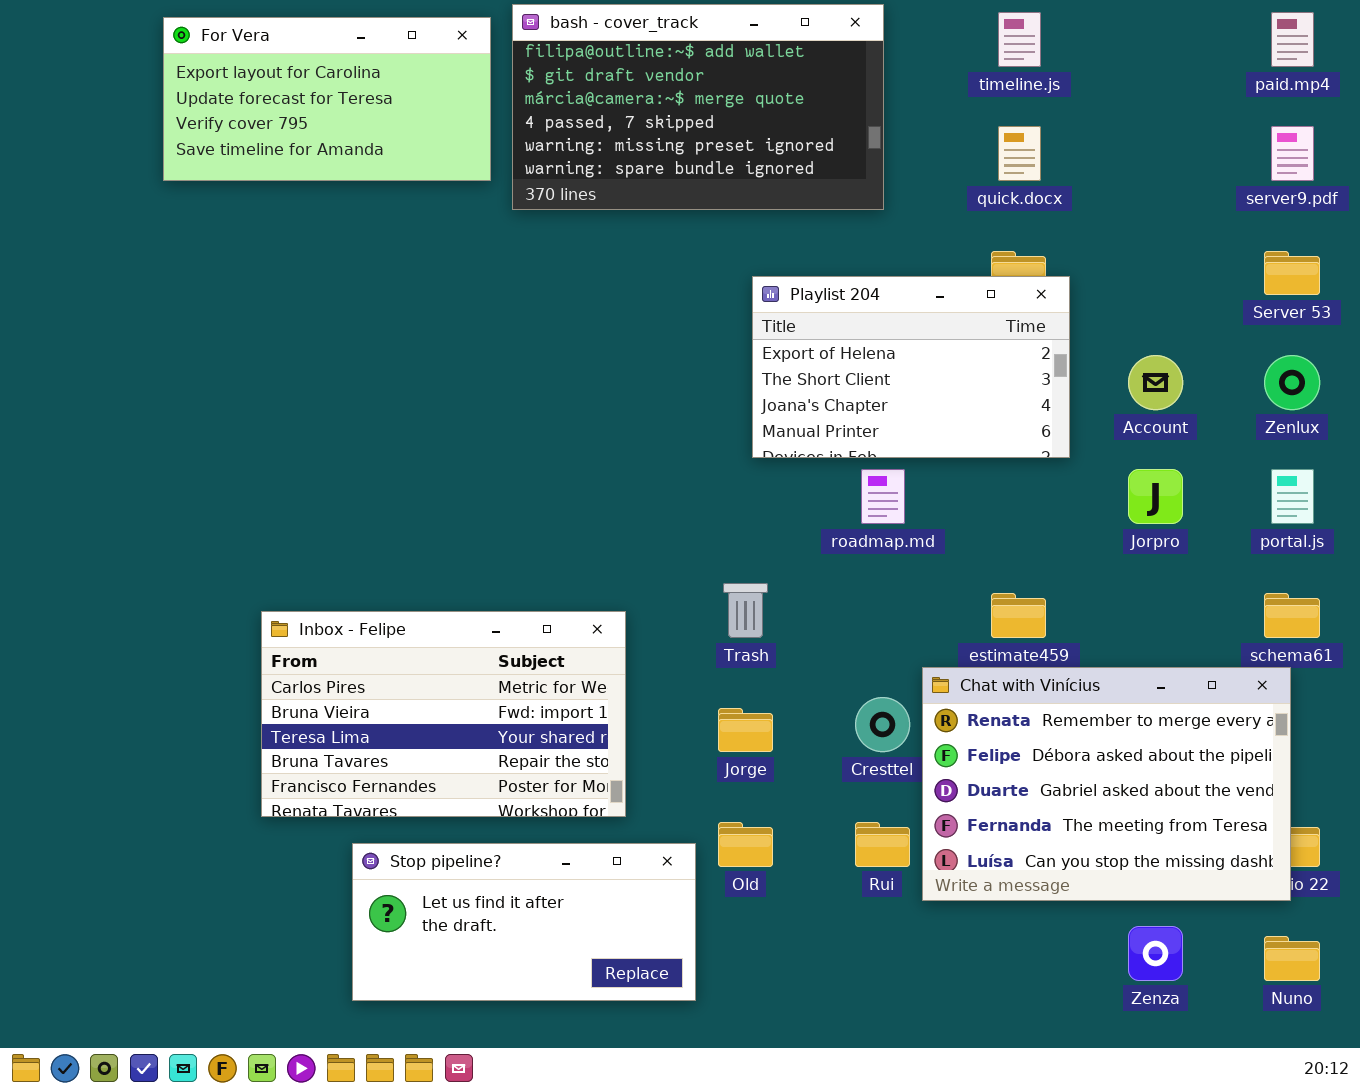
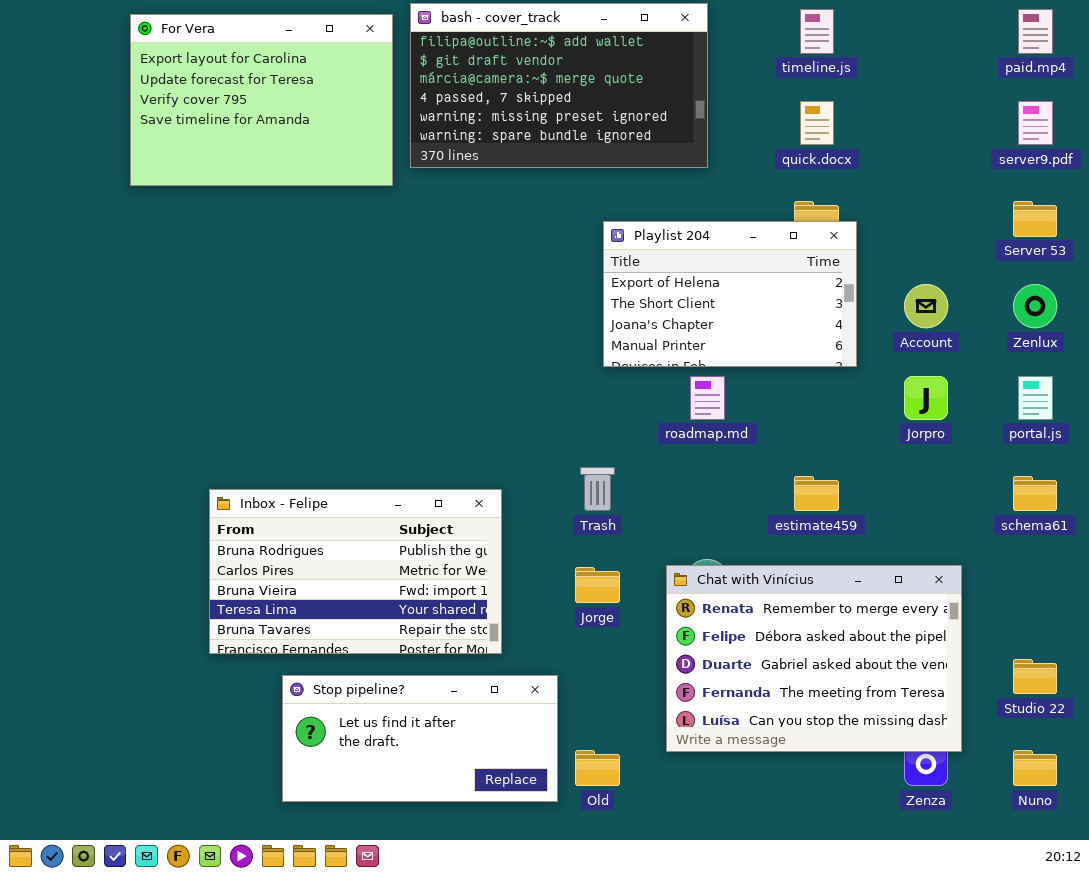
For Vera: [163,17,491,181] -> [130,14,393,186], resized
Inbox - Felipe: [261,611,626,817] -> [209,489,502,654], scrolled up 1 row
Chat with Vinícius: [922,667,1291,901] -> [666,565,962,752], moved
Old: [718,822,773,867] -> [575,750,620,786], moved

